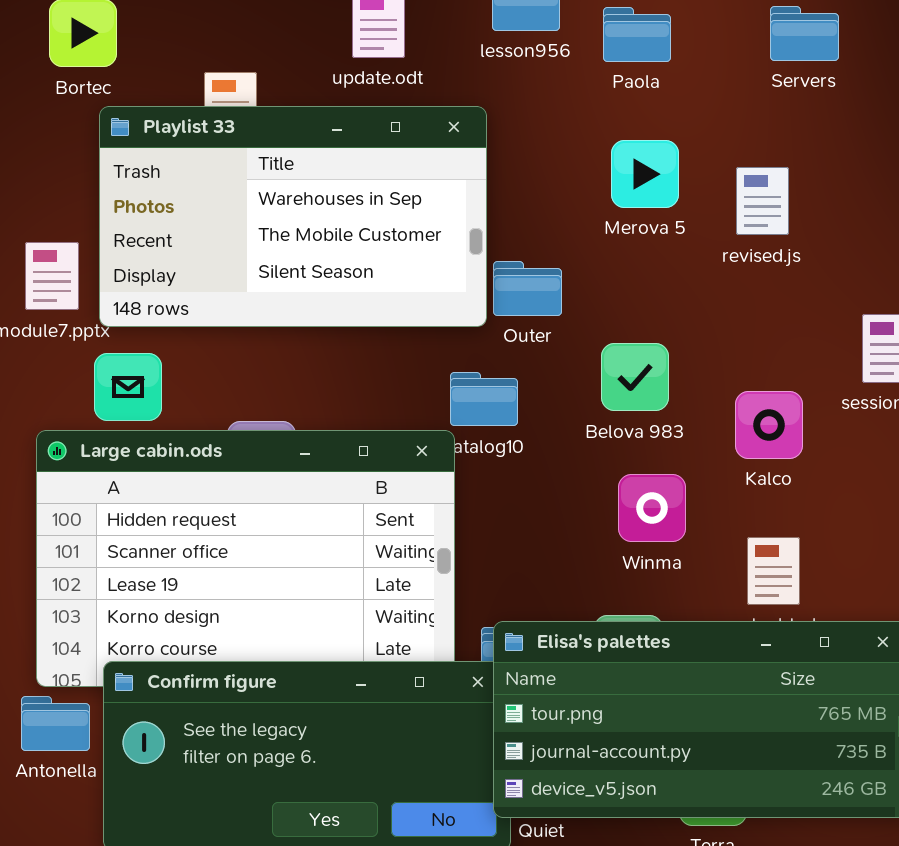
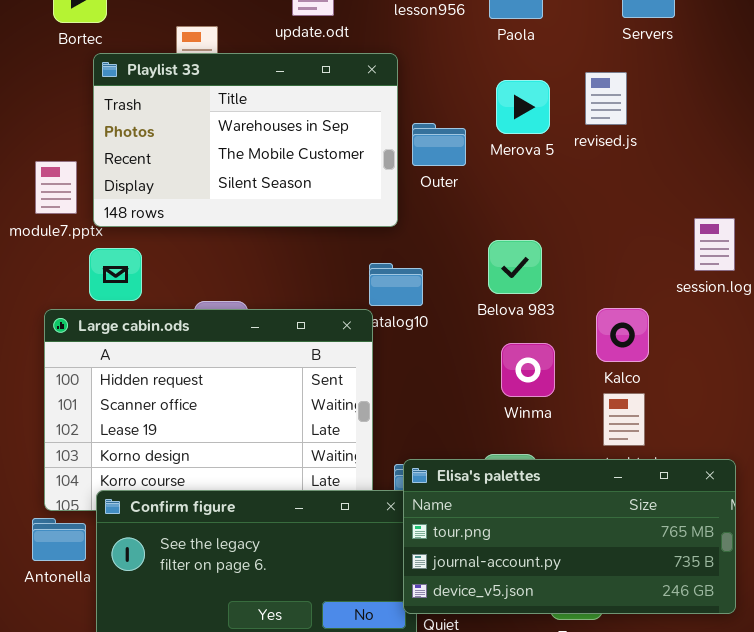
revised.js: [736,167,789,235] -> [585,72,627,125], moved
Outer: [493,261,562,316] -> [412,123,466,166], moved
Kalco: [735,391,803,459] -> [596,308,649,362], moved

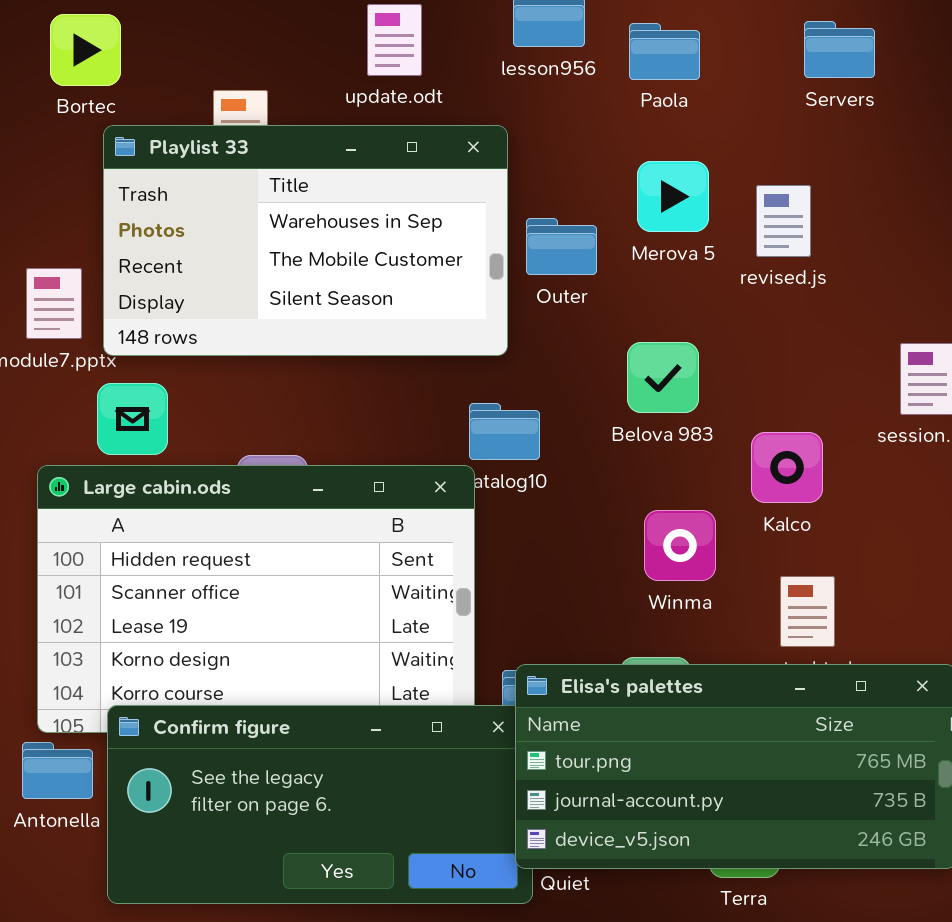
revised.js: [585,72,627,125] -> [756,185,811,257], moved
Belova 983: [488,240,542,294] -> [627,342,699,413], moved
Kalco: [596,308,649,362] -> [751,432,823,503], moved

